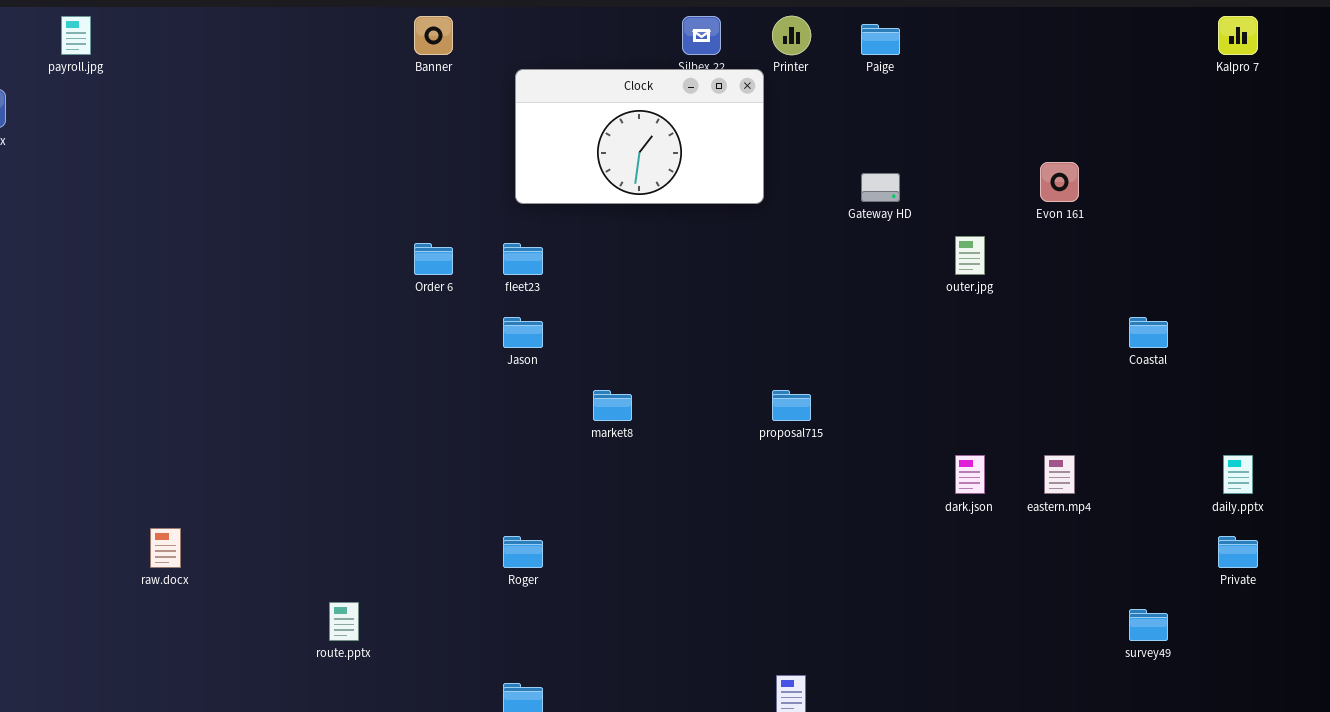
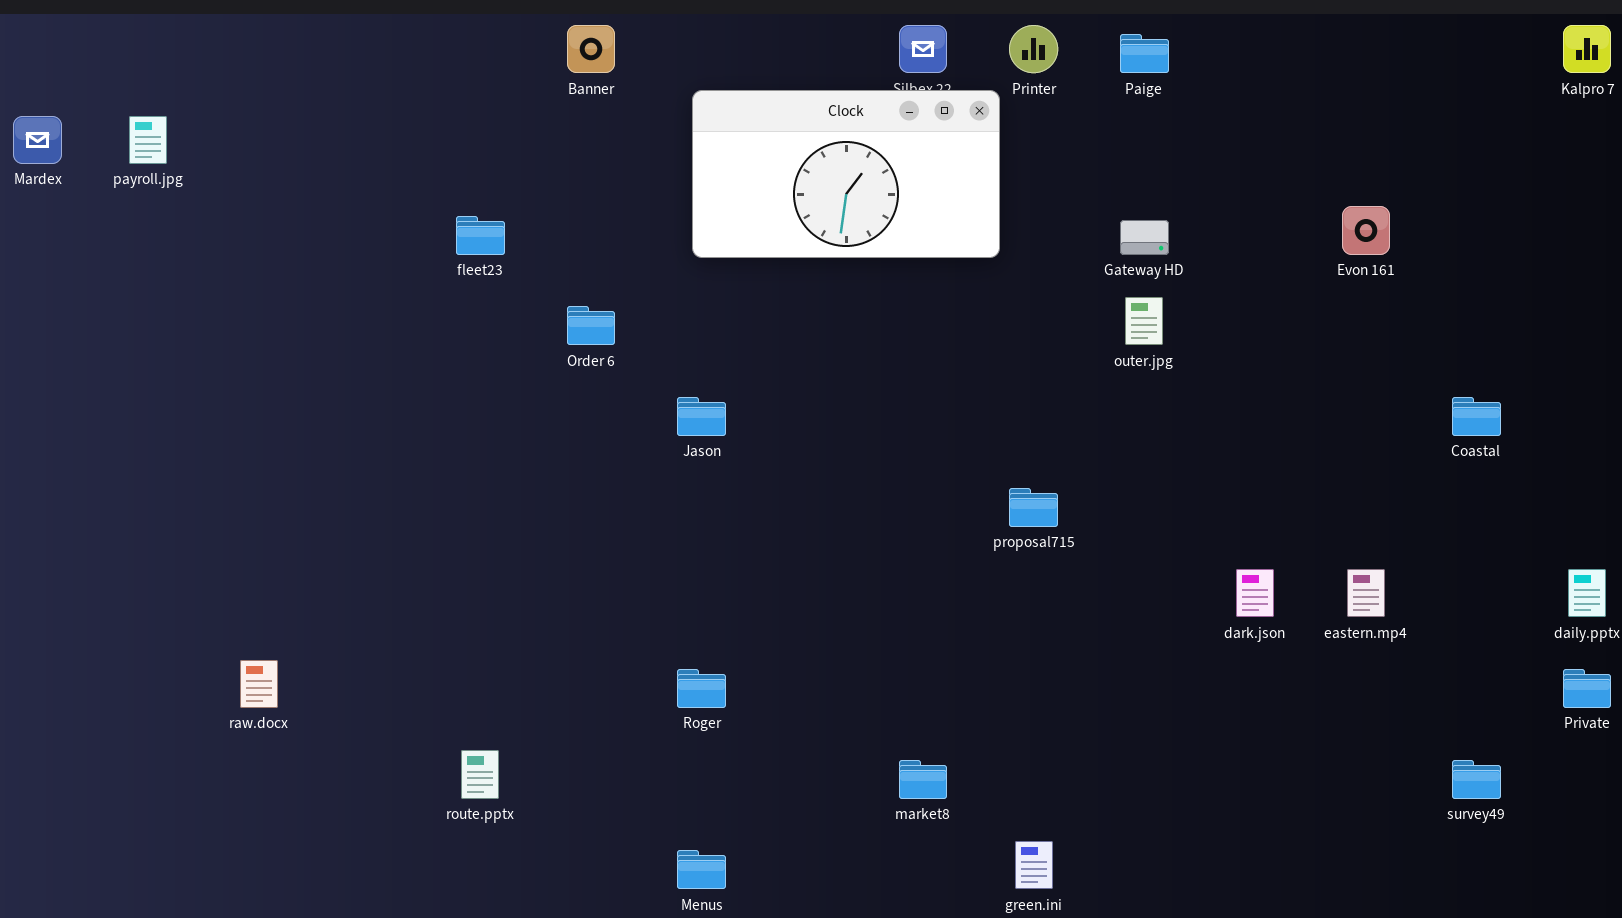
payroll.jpg: [61,16,91,55] -> [129,116,167,164], moved
outer.jpg: [955,236,985,275] -> [1125,297,1163,345], moved
fleet23: [503,243,543,275] -> [456,216,505,255], moved
market8: [593,390,632,421] -> [899,760,947,799], moved

